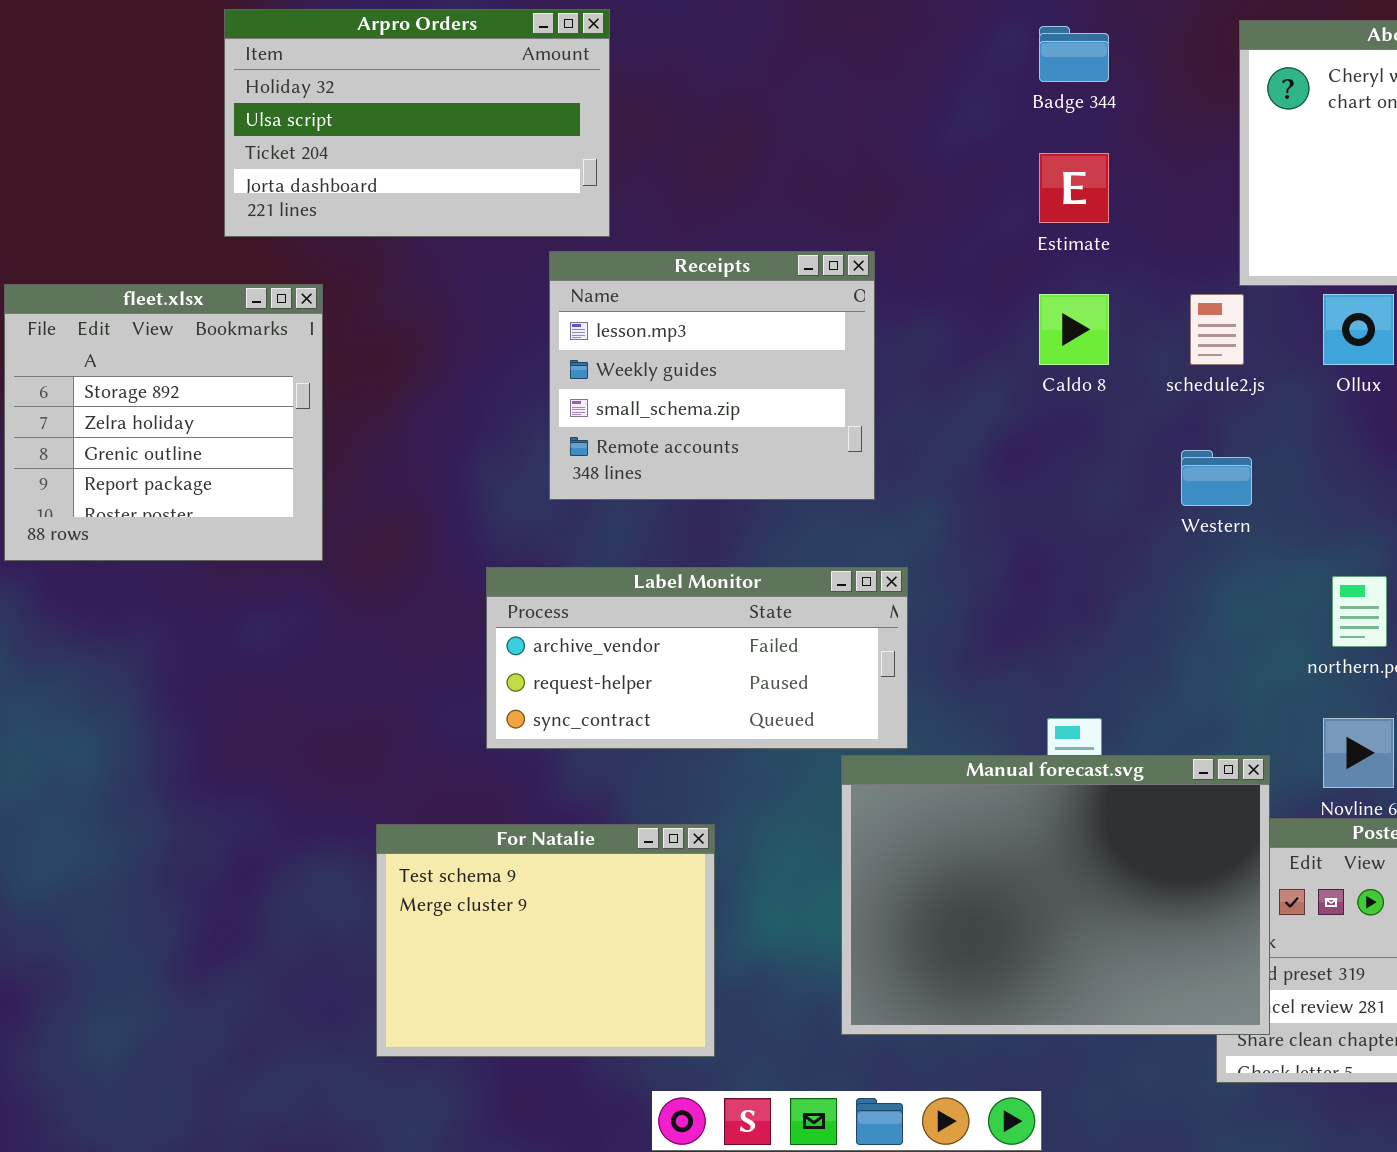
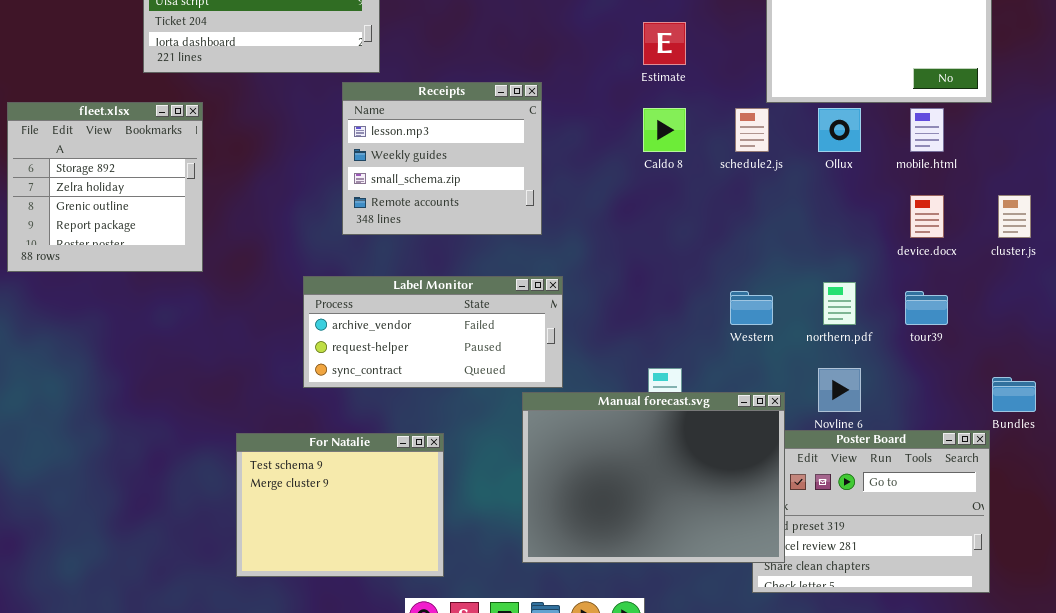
Western: [1181,450,1252,506] -> [730,291,773,325], moved

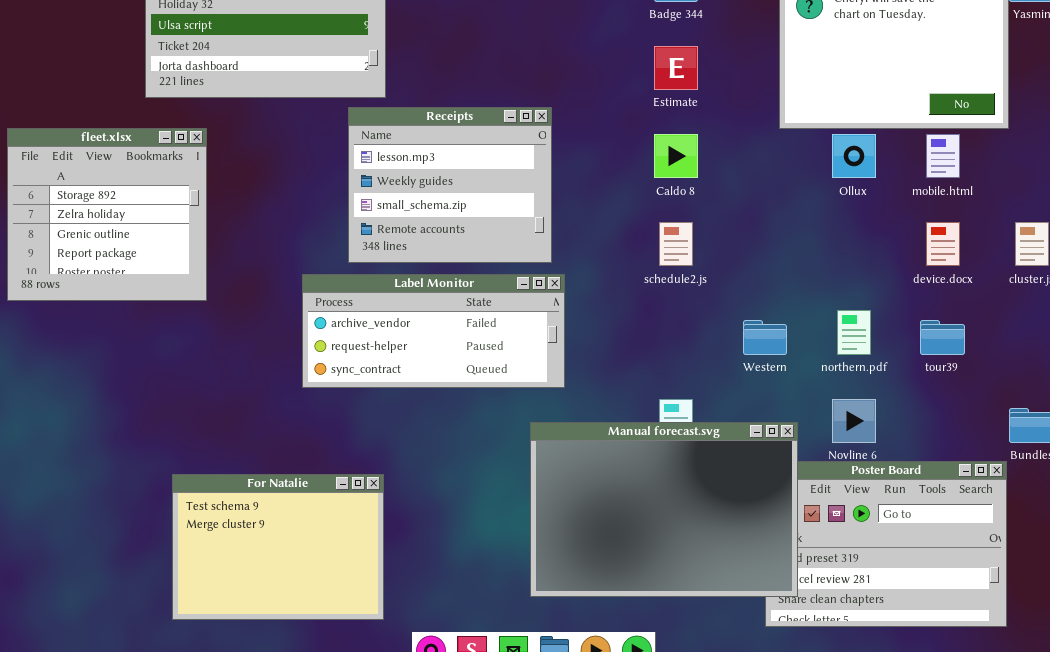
schedule2.js: [735,108,769,152] -> [659,222,693,266], moved
Label Monitor: [303,276,563,388] -> [302,274,565,388], moved
For Natalie: [236,433,444,577] -> [172,474,384,620], moved

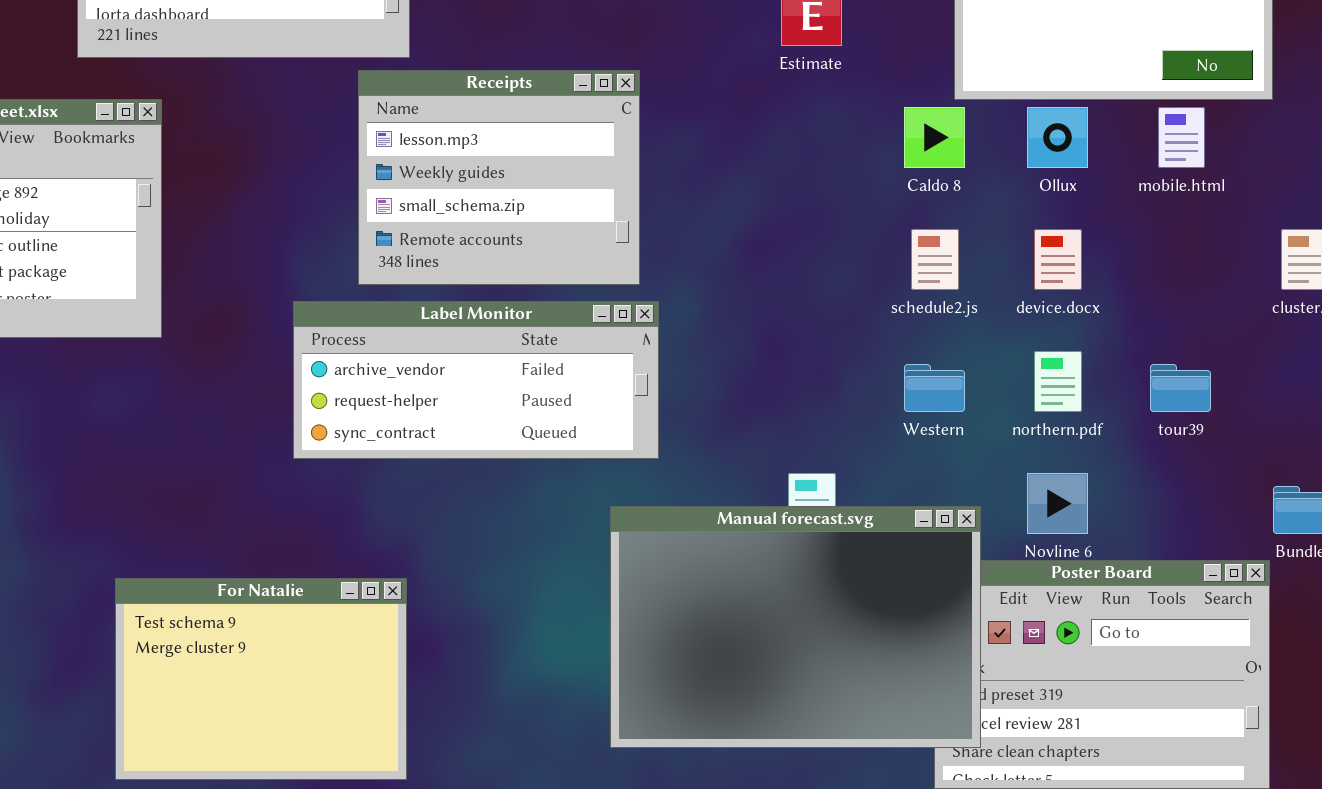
Caldo 8: [654,134,698,178] -> [904,107,965,168], moved
schedule2.js: [659,222,693,266] -> [911,229,959,290], moved
device.docx: [926,222,960,266] -> [1034,229,1082,290], moved

